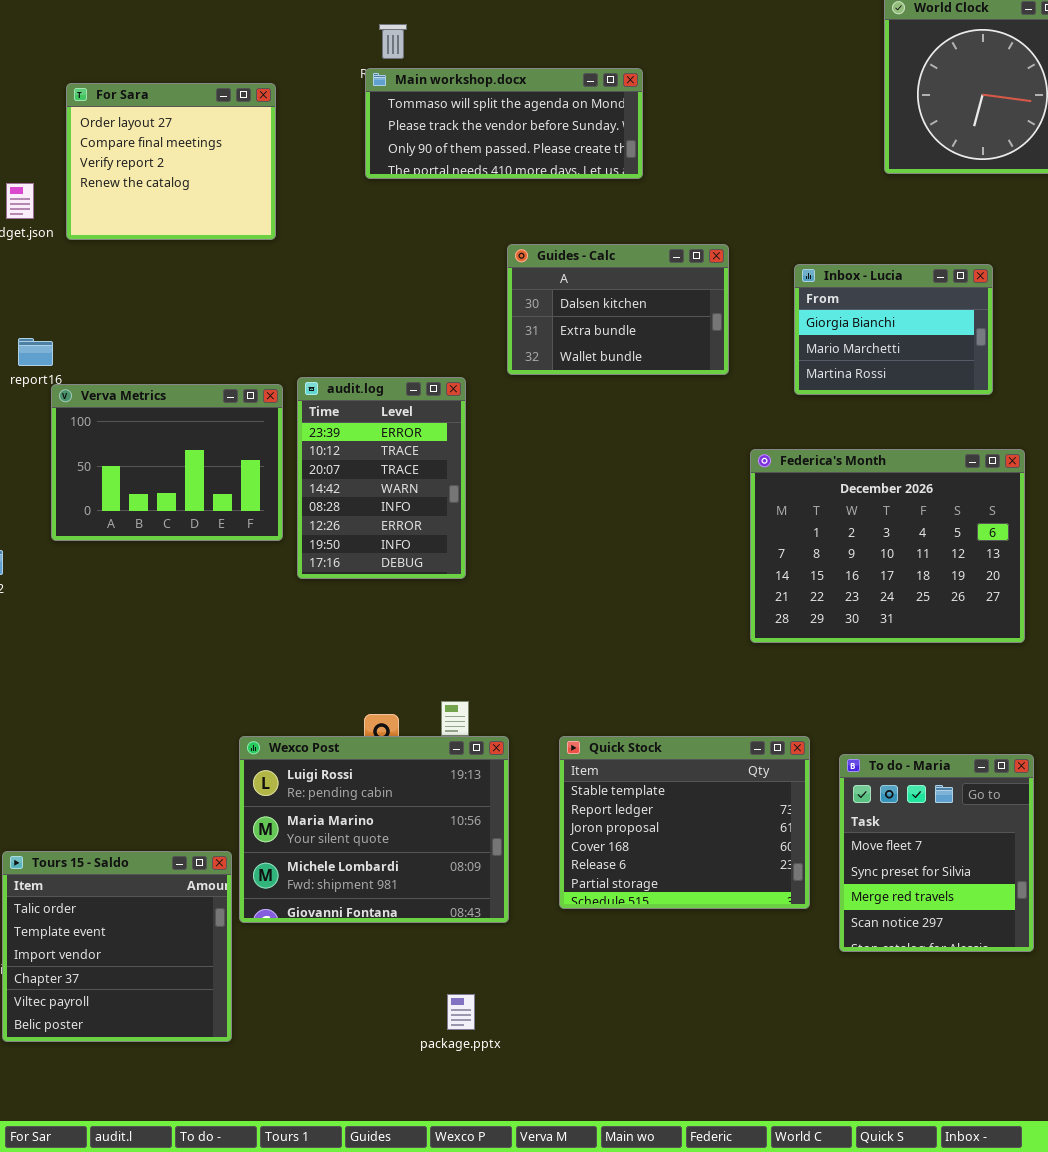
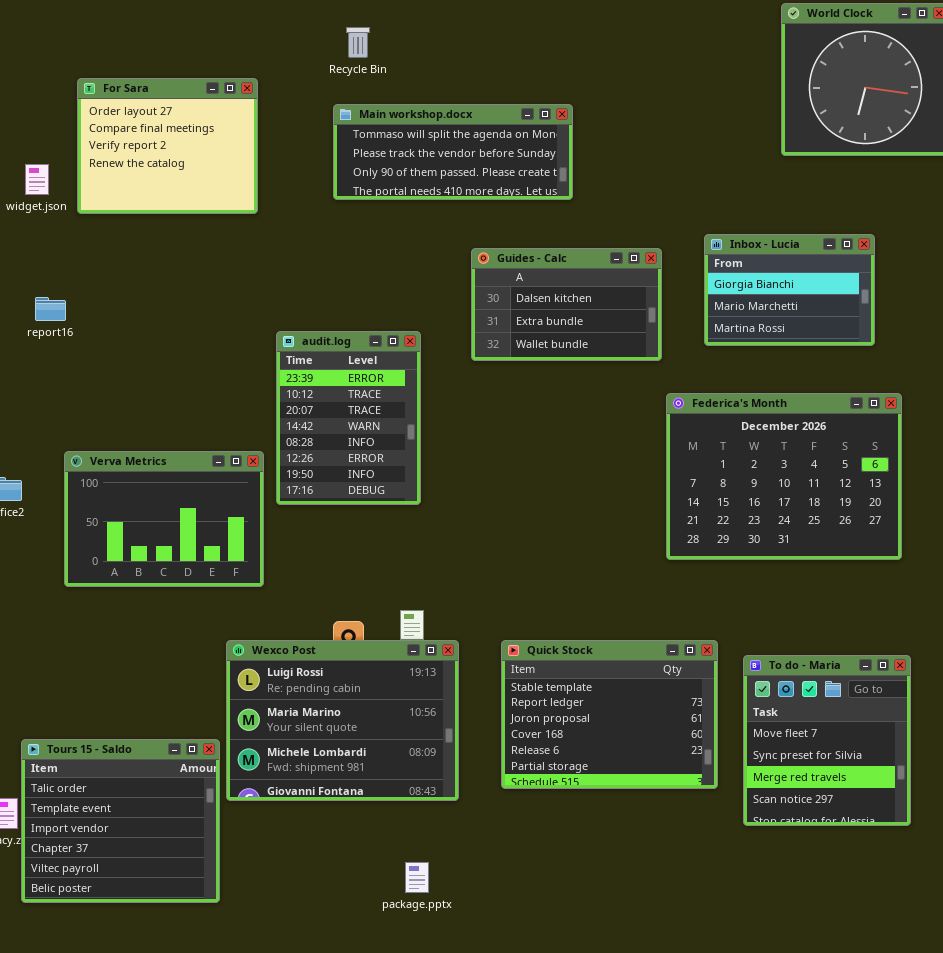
Main workshop.docx: [365,68,643,179] -> [333,104,573,200], moved
Guides - Calc: [507,244,729,375] -> [471,248,662,361], moved
Verva Metrics: [51,384,283,541] -> [64,451,264,587], moved

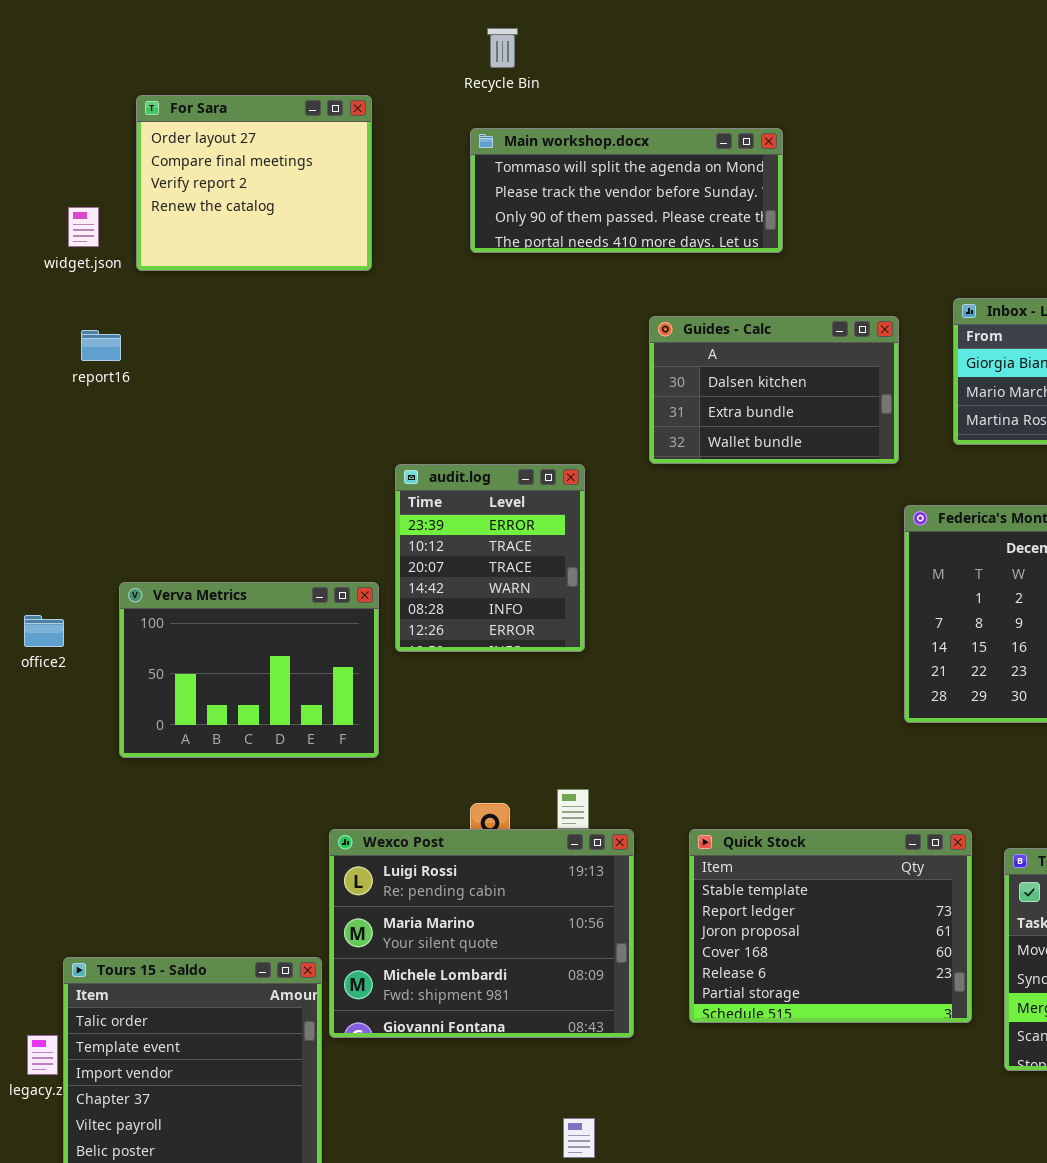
report16: [35,297,66,321] -> [81,330,121,361], moved
audit.log: [276,331,421,505] -> [395,464,585,652], resized

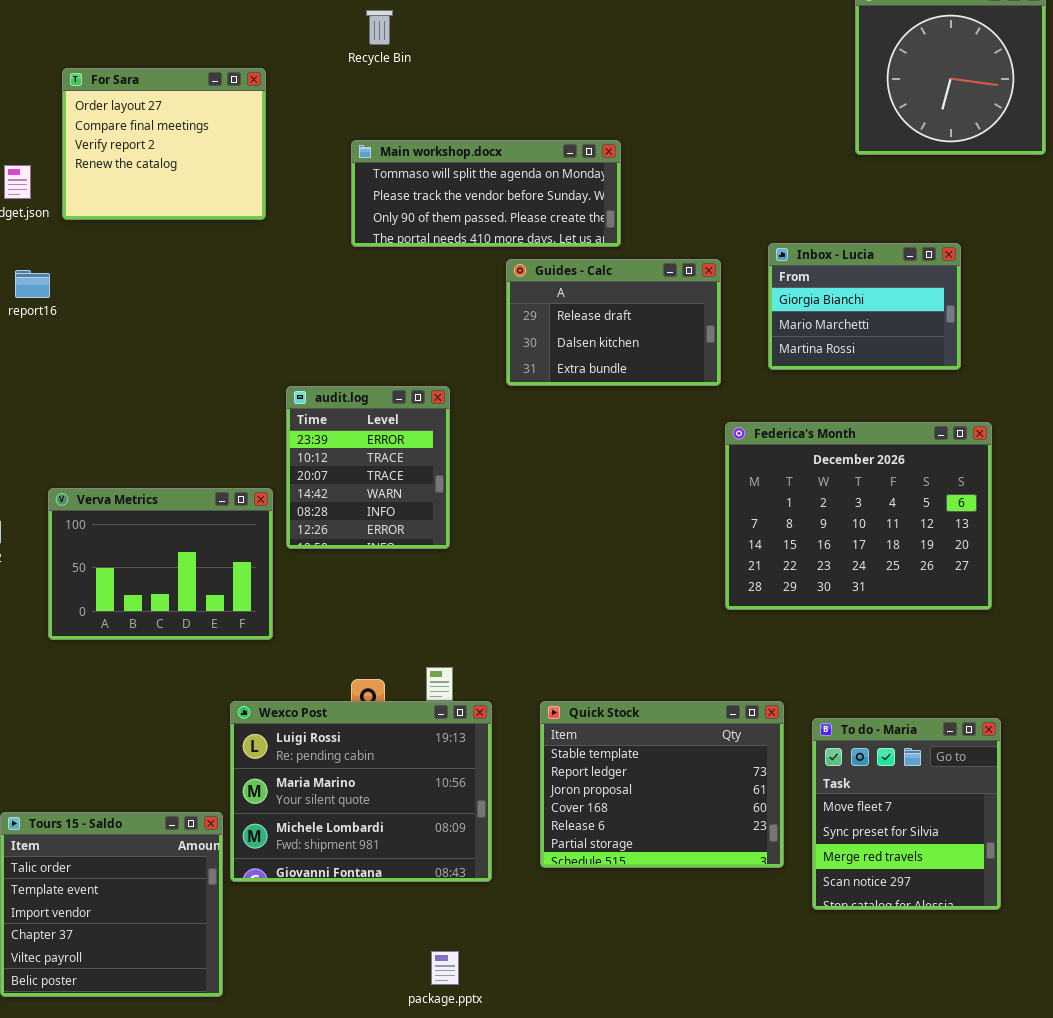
Main workshop.docx: [470,128,783,253] -> [351,140,621,247], moved
Guides - Calc: [649,316,899,464] -> [506,259,721,386], scrolled up 1 row

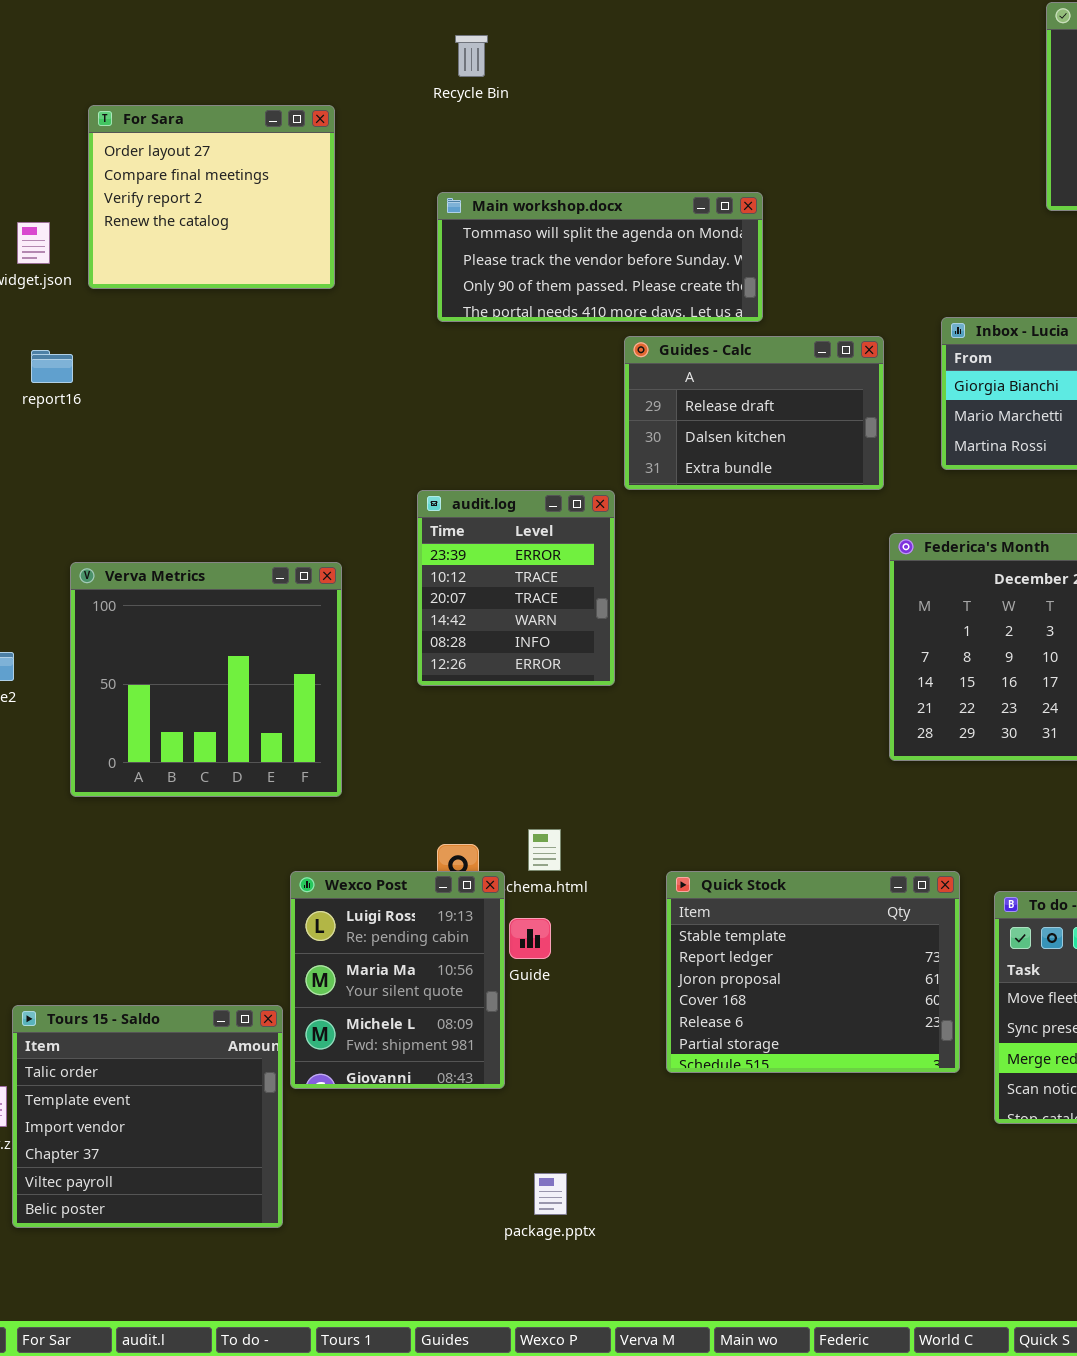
audit.log: [286,386,450,549] -> [417,490,615,686], moved
Verva Metrics: [48,488,273,640] -> [70,562,342,797], resized
Wexco Post: [230,701,492,882] -> [290,871,505,1089], resized

